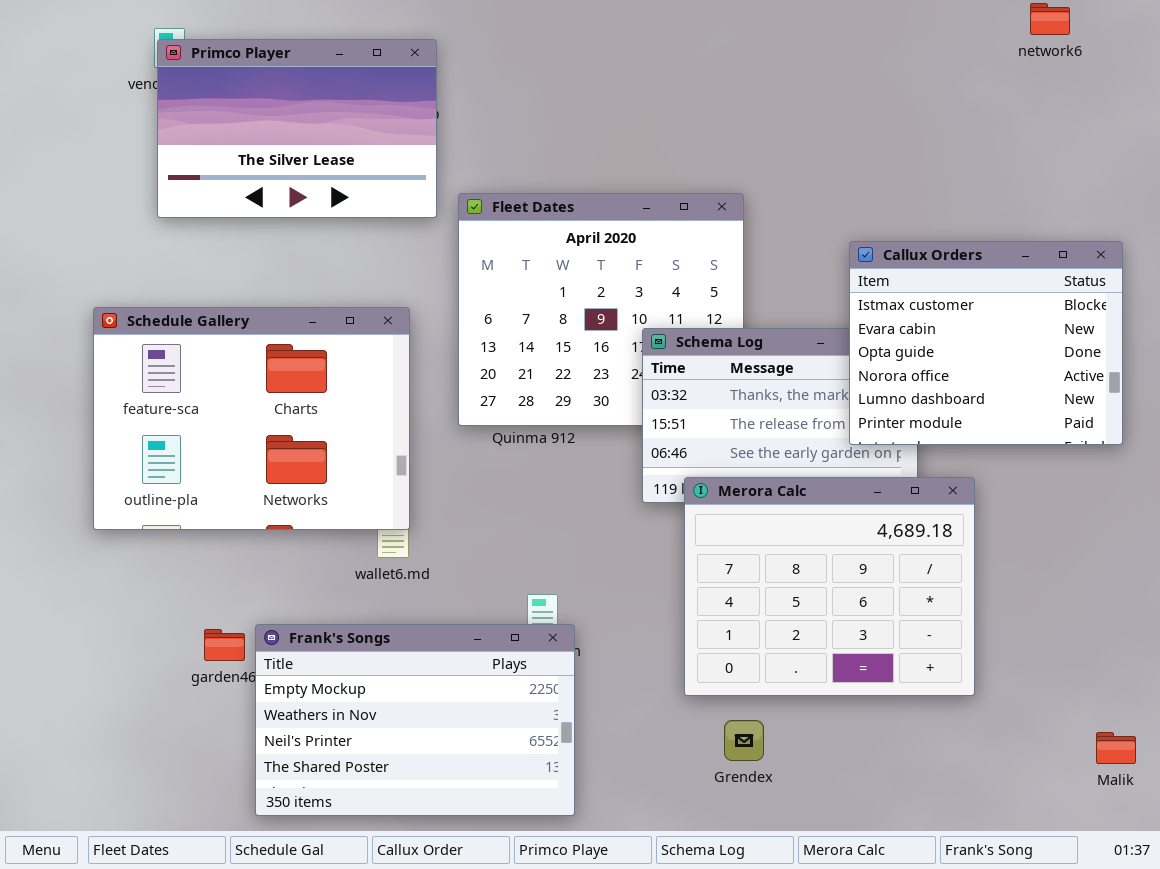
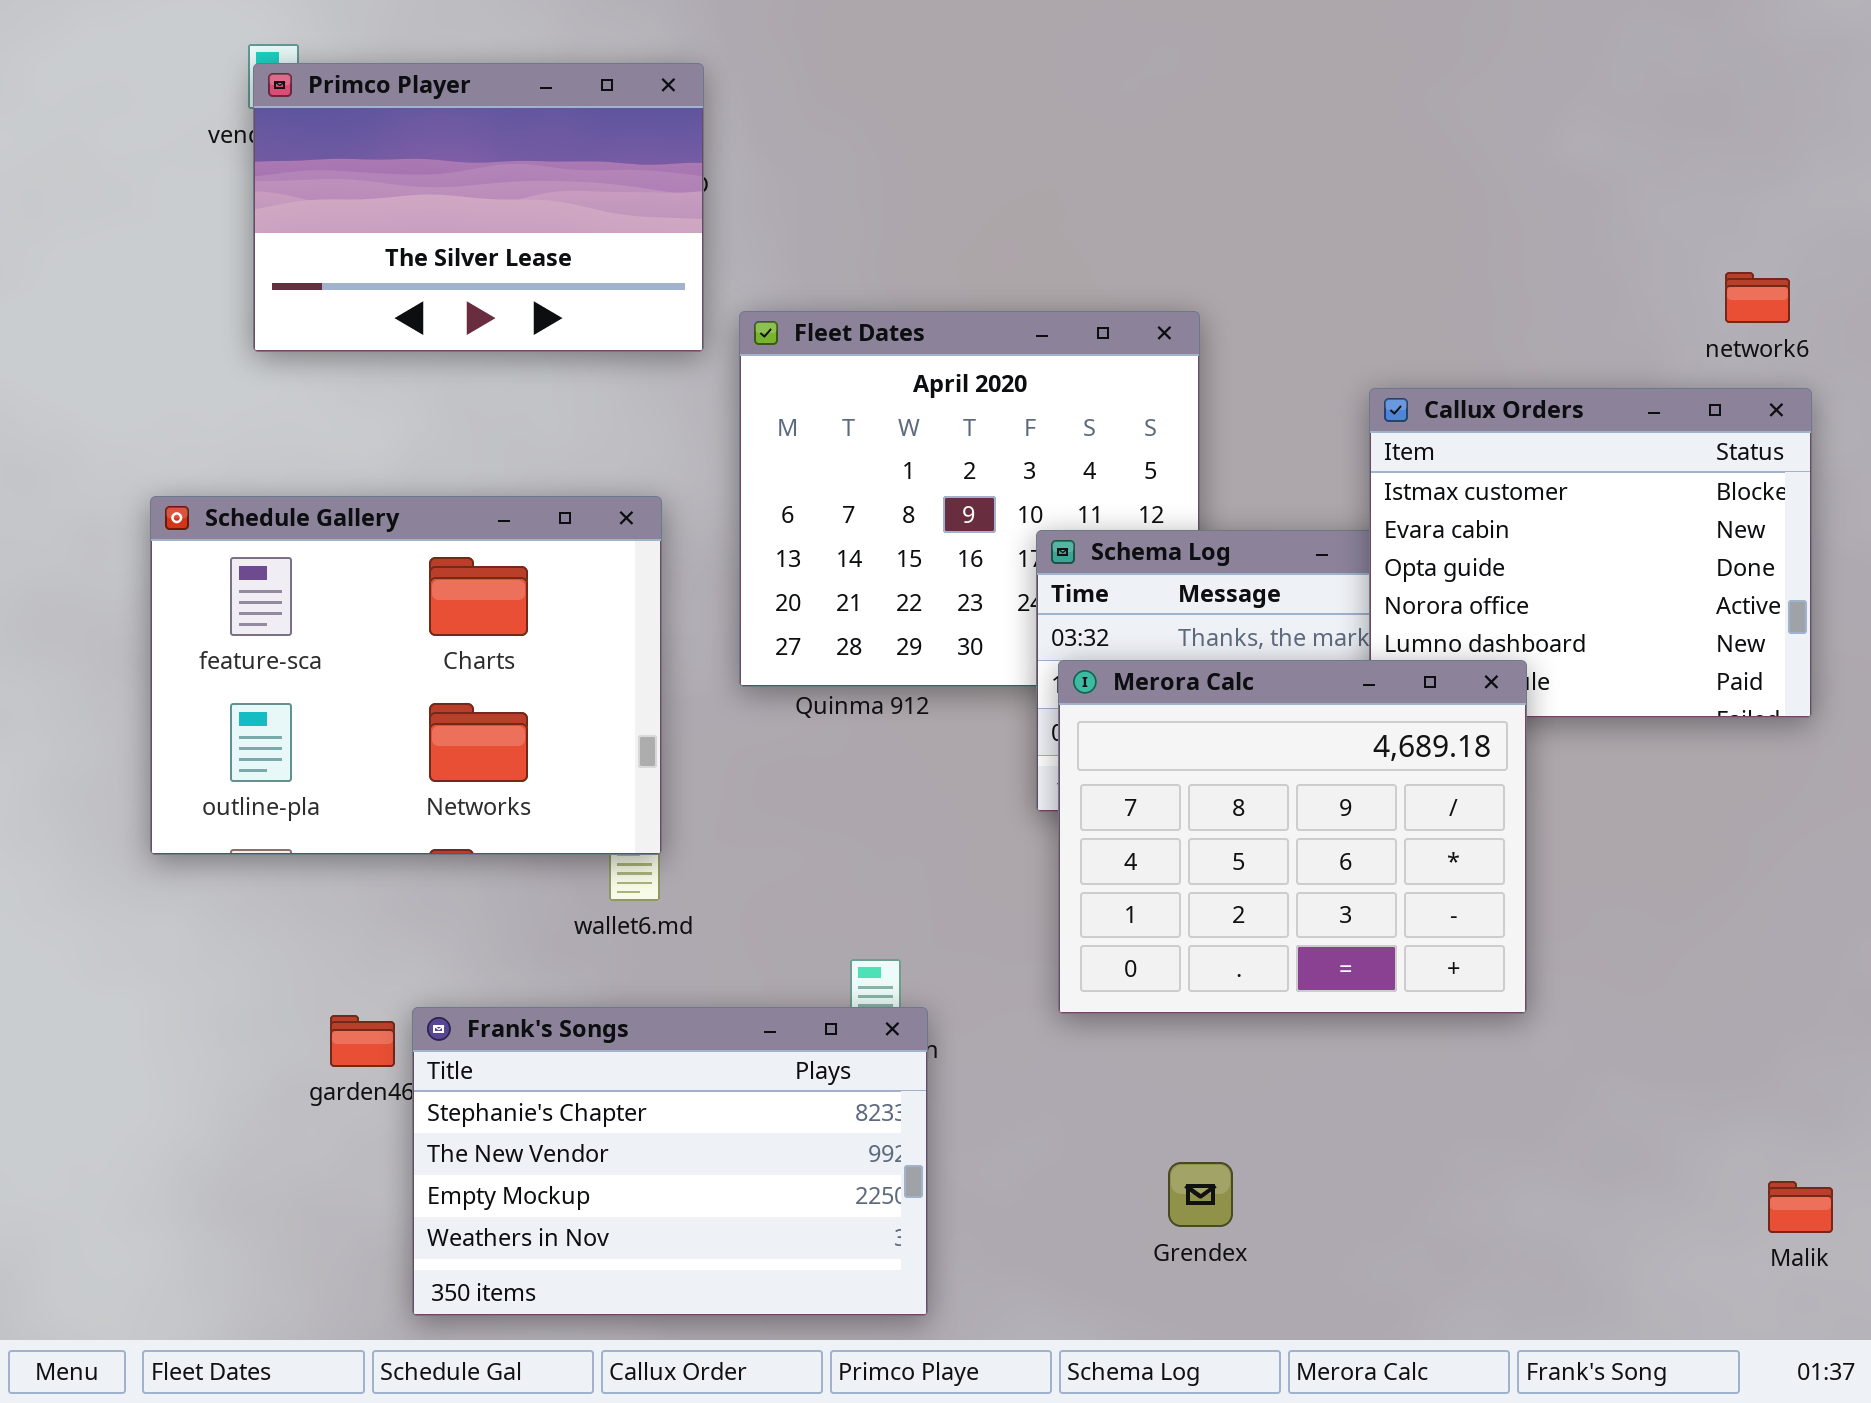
network6: [1030,3,1070,35] -> [1725,272,1790,323], moved
Merora Calc: [684,477,975,696] -> [1058,660,1527,1014], moved
Frank's Songs: [255,624,575,816] -> [412,1007,928,1316], scrolled up 2 rows

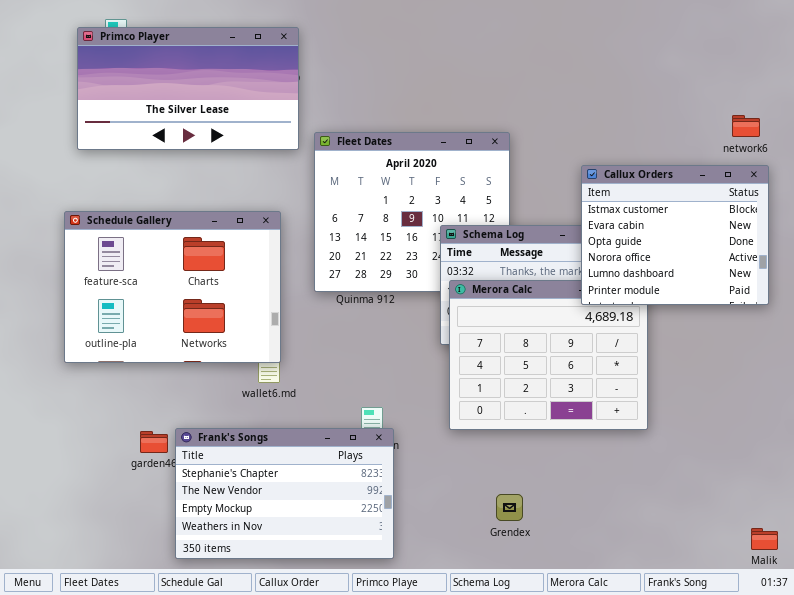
Primco Player: [253,63,704,352] -> [77,27,299,150], resized
Callux Orders: [1369,388,1812,718] -> [581,165,769,305], raised
Malik: [1768,1181,1833,1233] -> [751,528,778,550], moved

